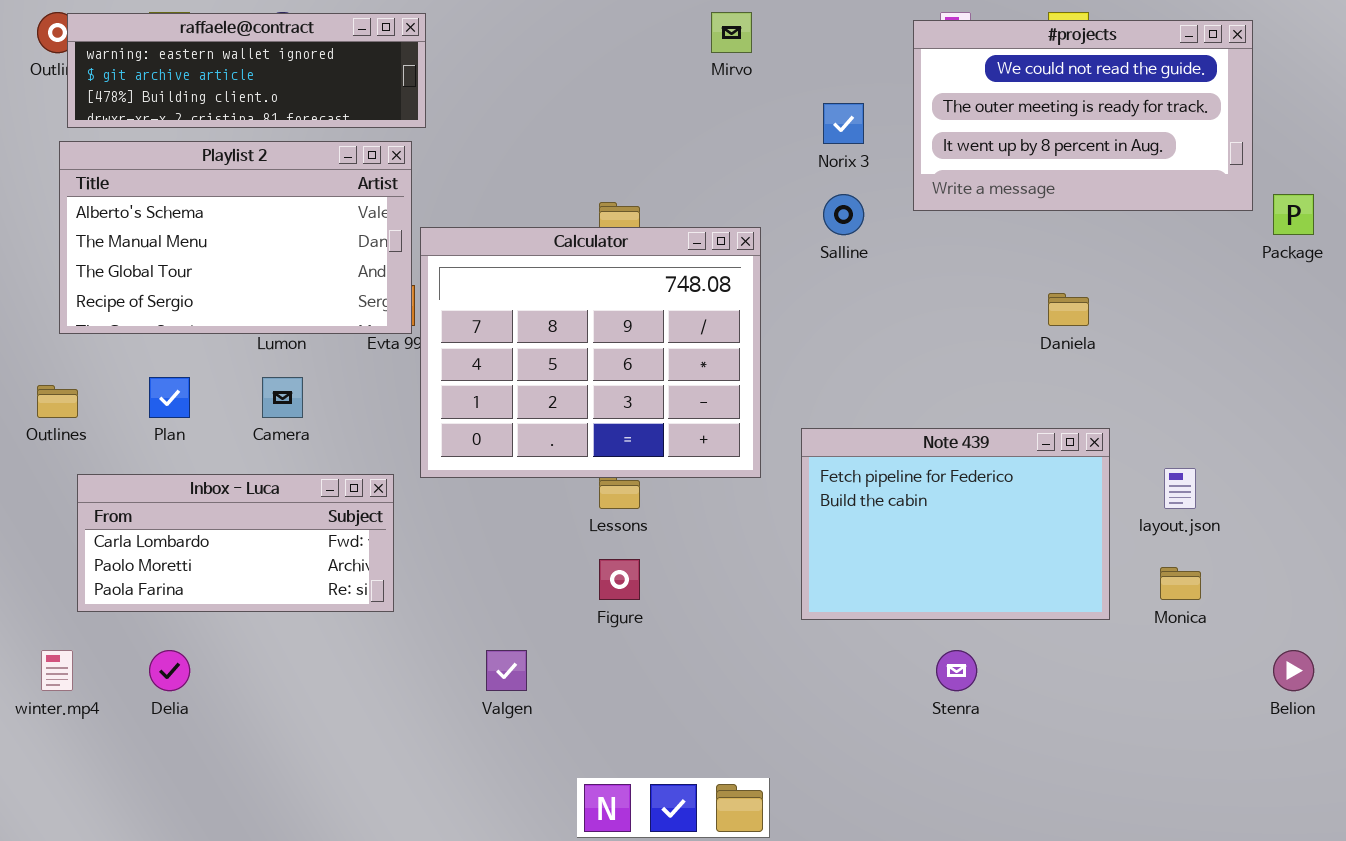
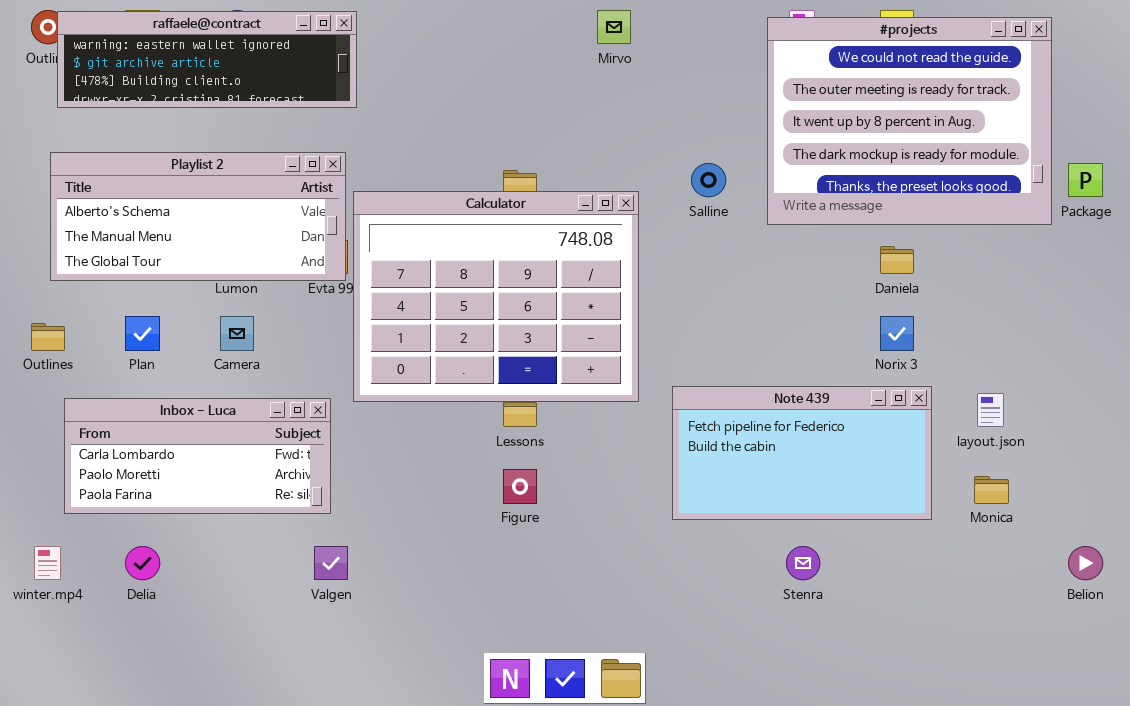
#projects: [913,20,1253,211] -> [767,17,1052,225], resized
Norix 3: [823,103,864,144] -> [880,316,914,351], moved
Playlist 2: [59,141,412,334] -> [50,152,346,281], resized
Note 439: [801,428,1110,620] -> [672,386,932,520], resized
Valgen: [486,650,527,691] -> [314,546,348,580], moved

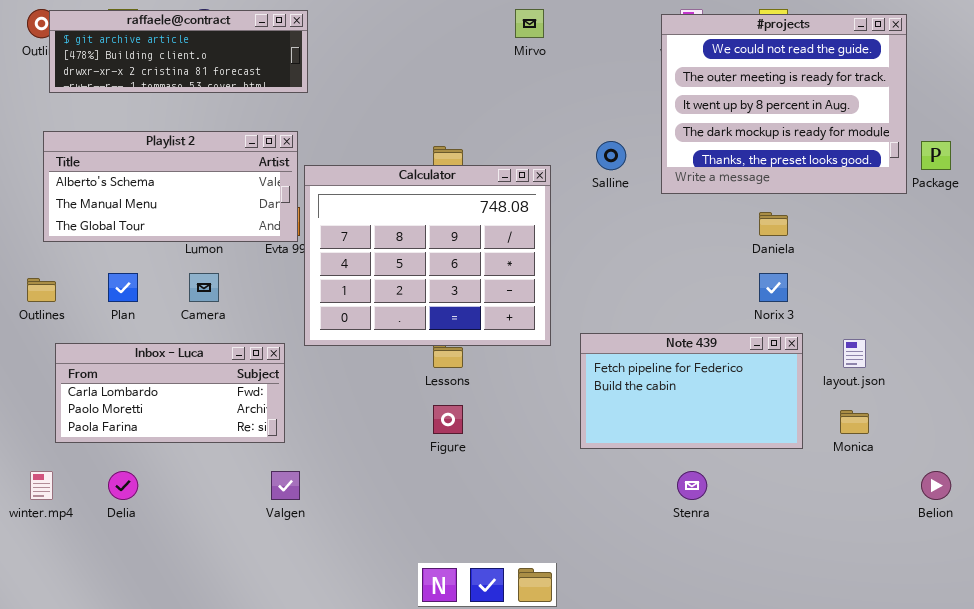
raffaele@contract: [57,11,357,108] -> [49,10,308,93], scrolled down 1 row

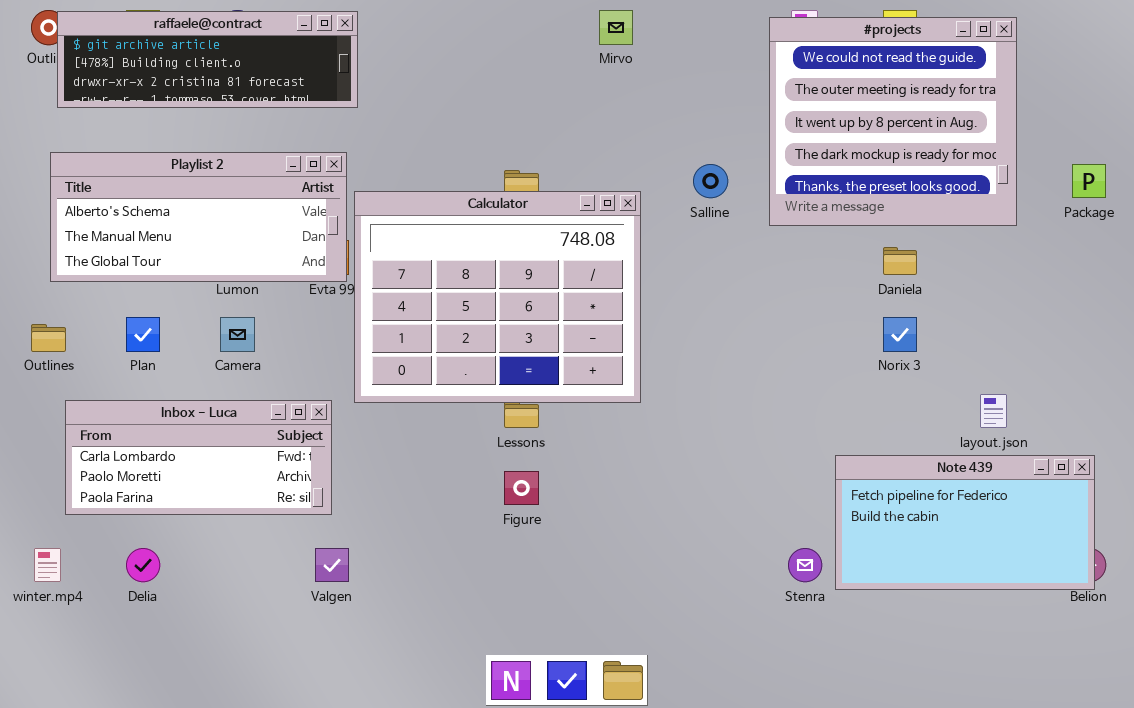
#projects: [661,14,907,194] -> [769,17,1017,226], resized
Note 439: [580,333,803,449] -> [835,455,1095,590], moved

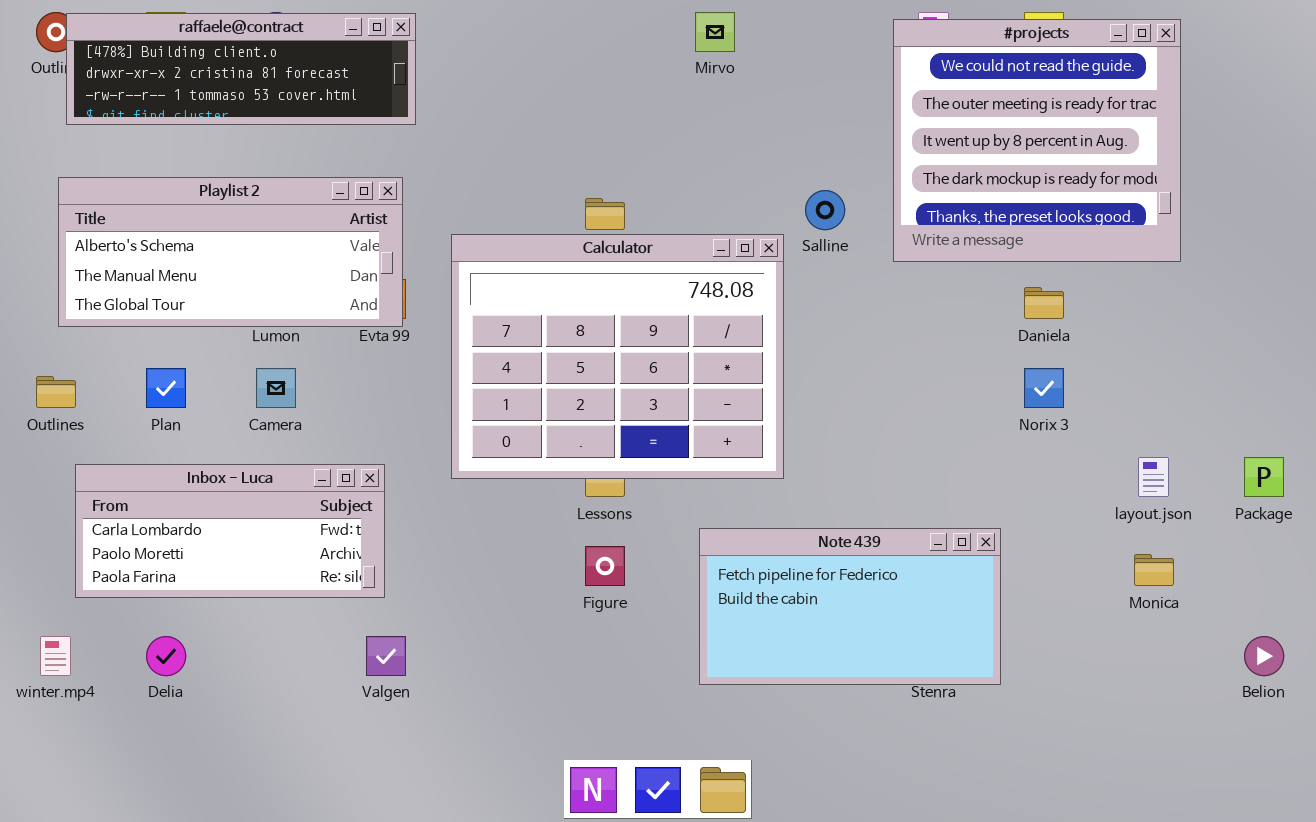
raffaele@contract: [57,11,358,108] -> [66,13,416,125], scrolled down 1 row
Package: [1072,164,1106,198] -> [1244,457,1284,497], moved
Calculator: [354,191,641,403] -> [451,234,784,479], moved
Note 439: [835,455,1095,590] -> [699,528,1001,685], moved

